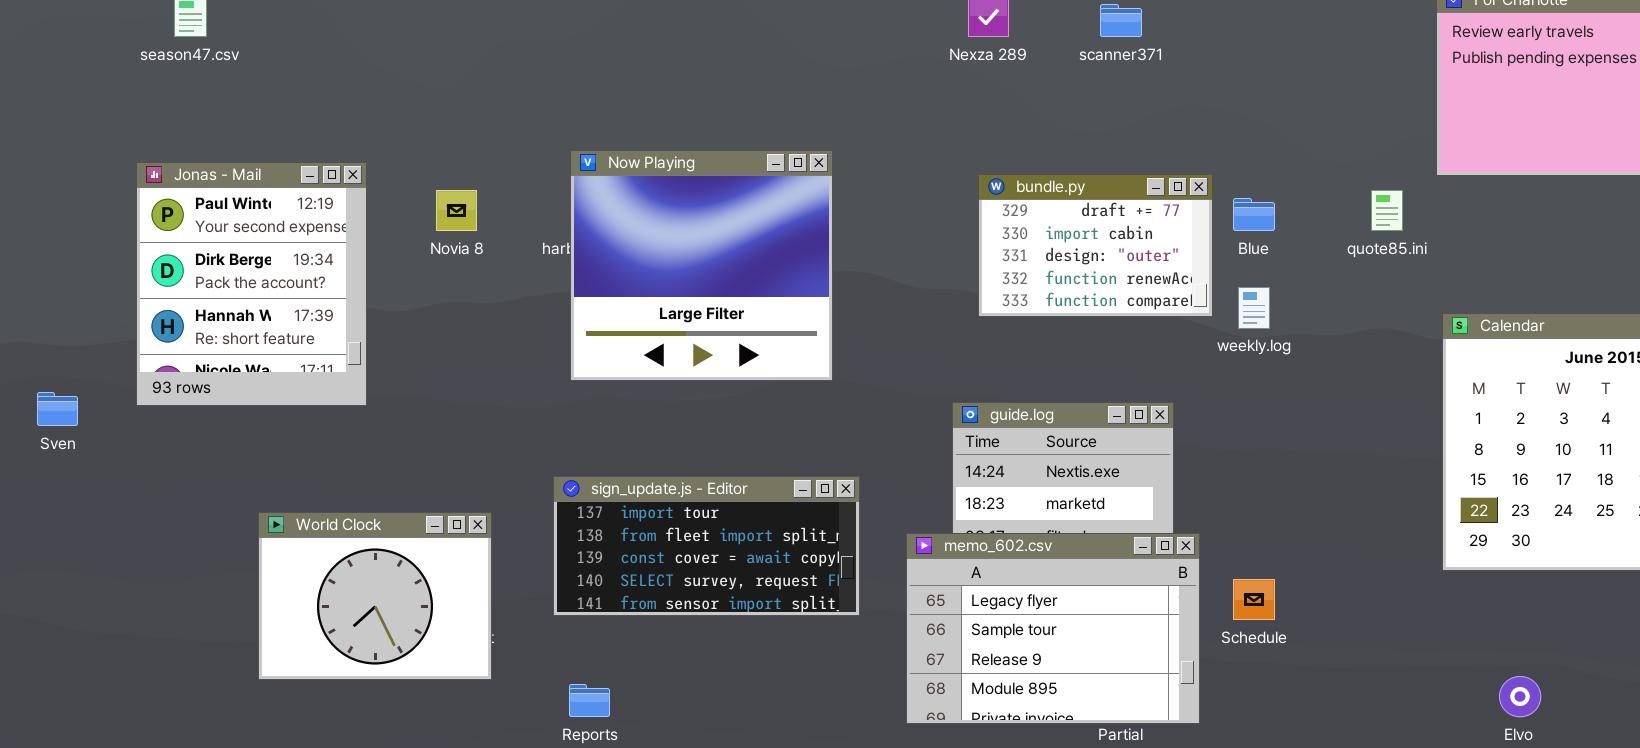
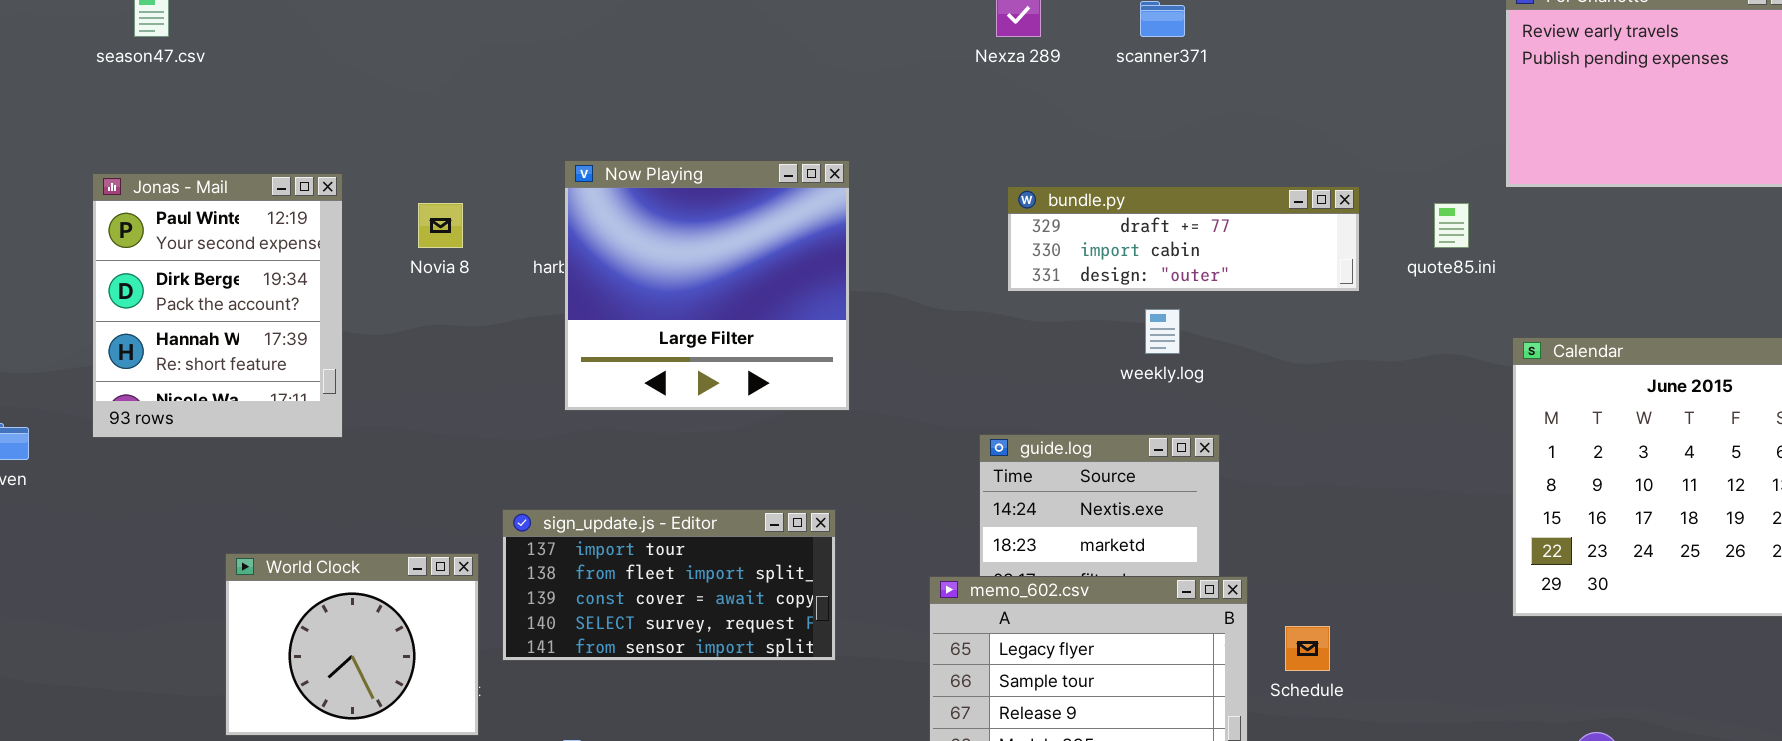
bundle.py: [978,174,1213,317] -> [1007,186,1360,292], resized
weekly.log: [1238,287,1270,329] -> [1145,309,1180,354], moved
sign_update.js - Editor: [553,476,860,616] -> [502,509,836,661], moved

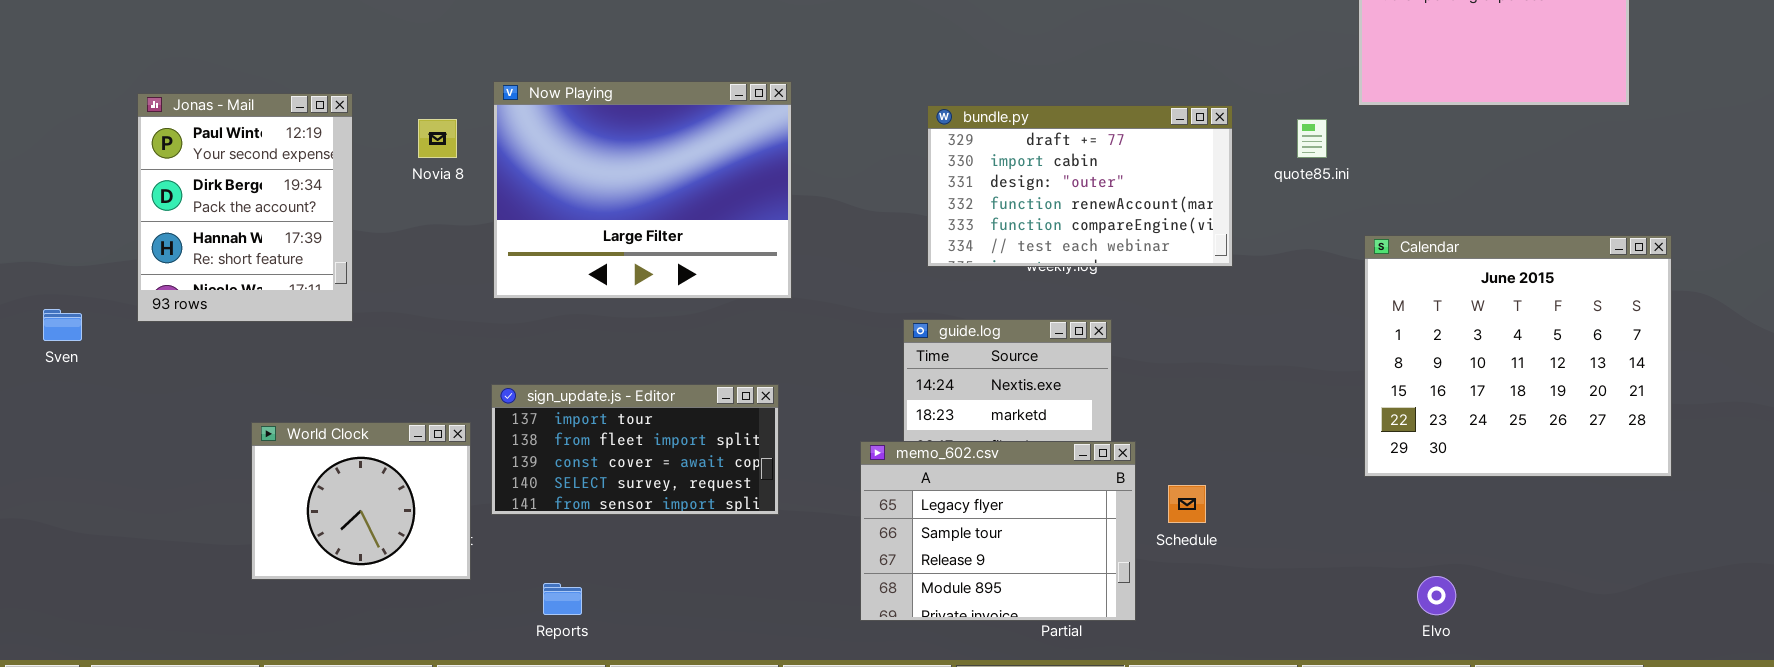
Now Playing: [564,160,850,411] -> [493,81,792,299], resized
bundle.py: [1007,186,1360,292] -> [927,105,1233,267], resized

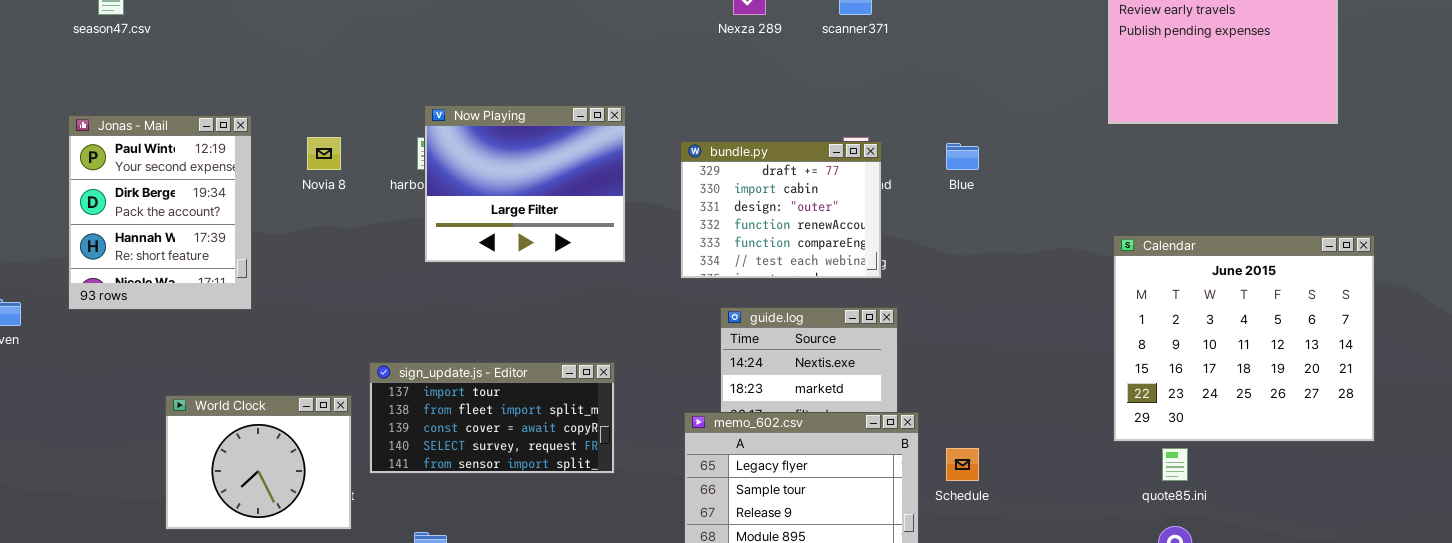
Now Playing: [493,81,792,299] -> [424,105,626,263], resized
bundle.py: [927,105,1233,267] -> [680,141,882,279], moved, resized
quote85.ini: [1297,119,1327,158] -> [1162,448,1188,481], moved

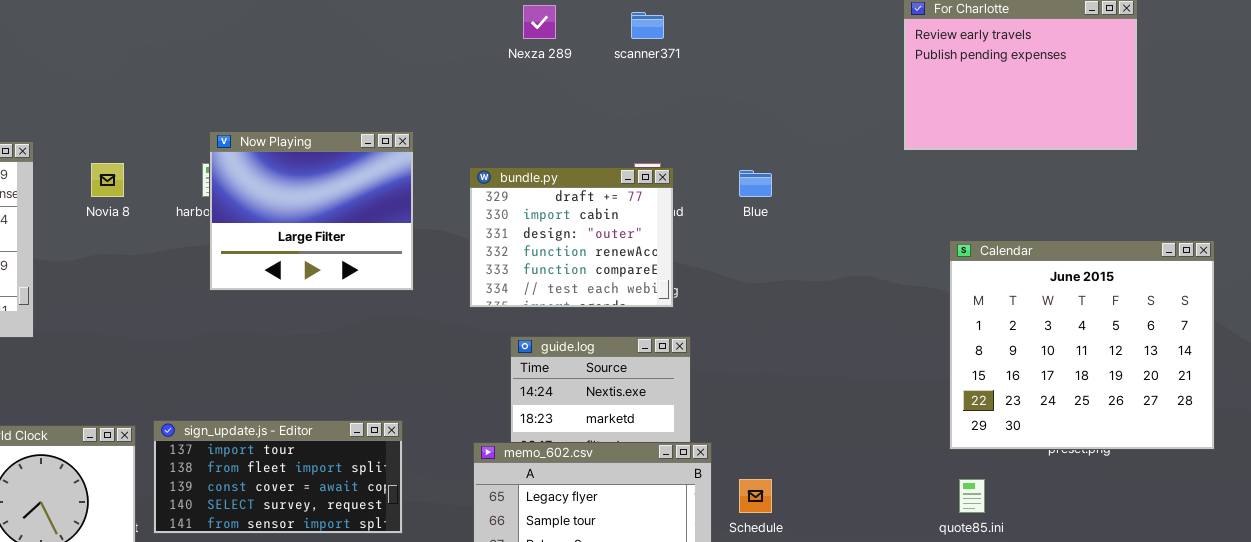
Calendar: [1113,235,1375,442] -> [949,240,1215,450], moved
sign_update.js - Editor: [369,362,615,474] -> [153,420,403,534], moved

